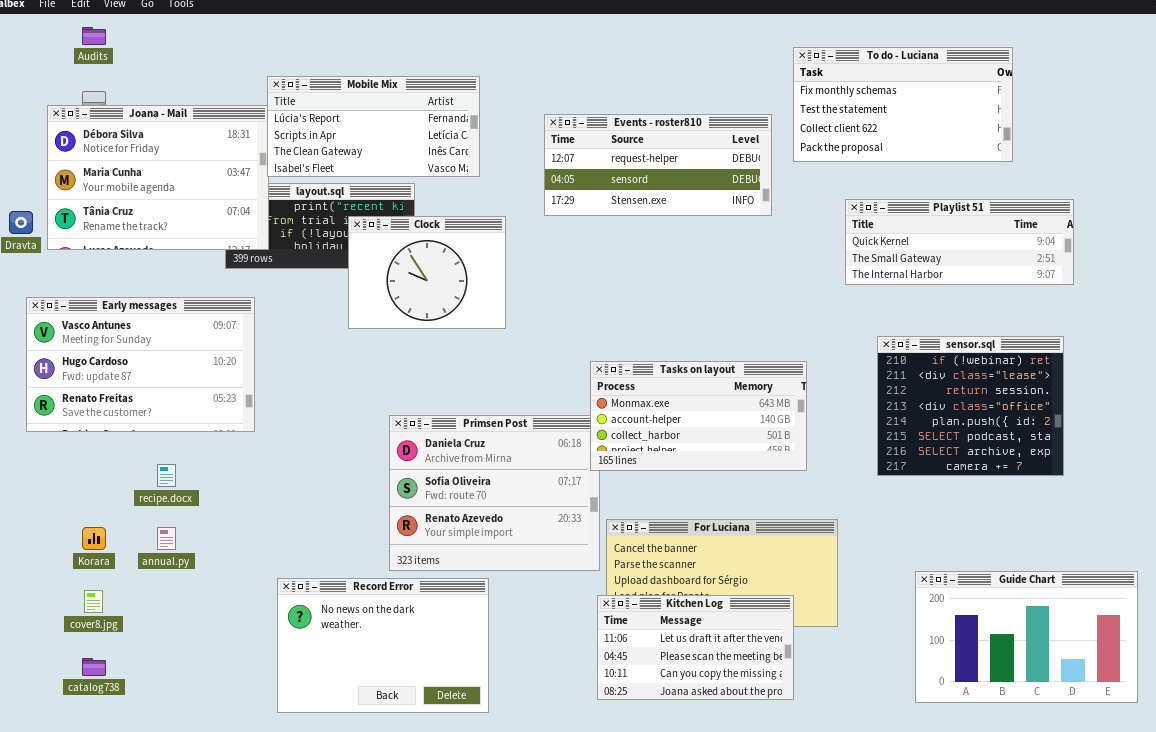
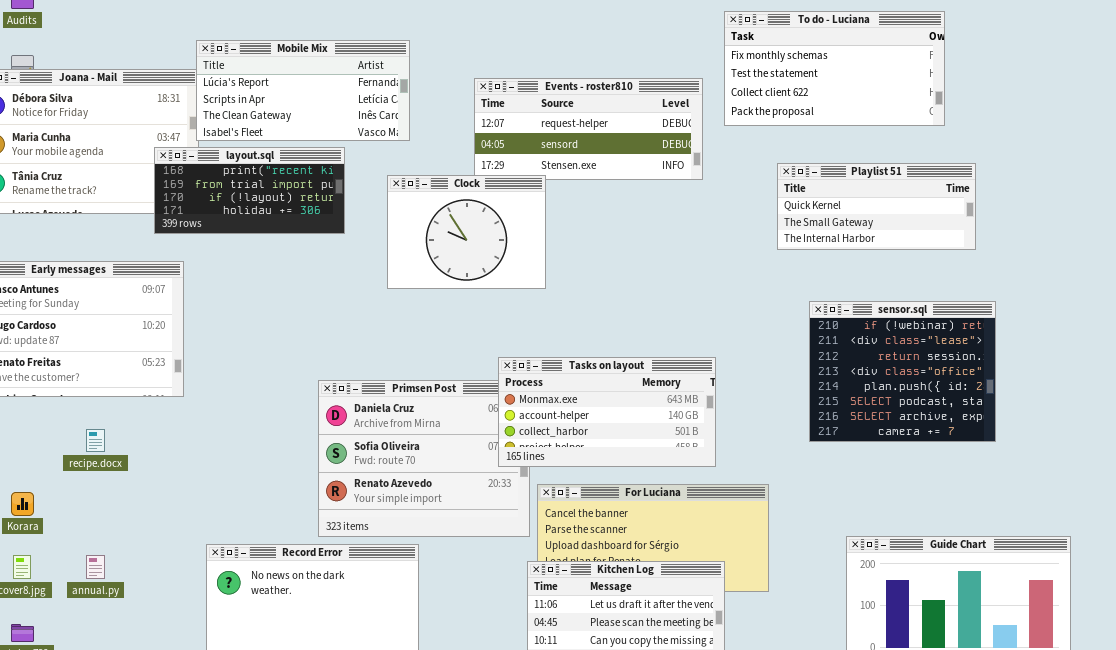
layout.sql: [225,183,415,269] -> [154,147,345,234], raised
Playlist 51: [845,199,1074,285] -> [777,163,976,250], resized
Clock: [348,216,506,329] -> [387,175,546,289], moved
Tasks on layout: [590,361,807,471] -> [498,357,716,467], moved
annual.py: [157,527,176,550] -> [86,555,105,579], moved

